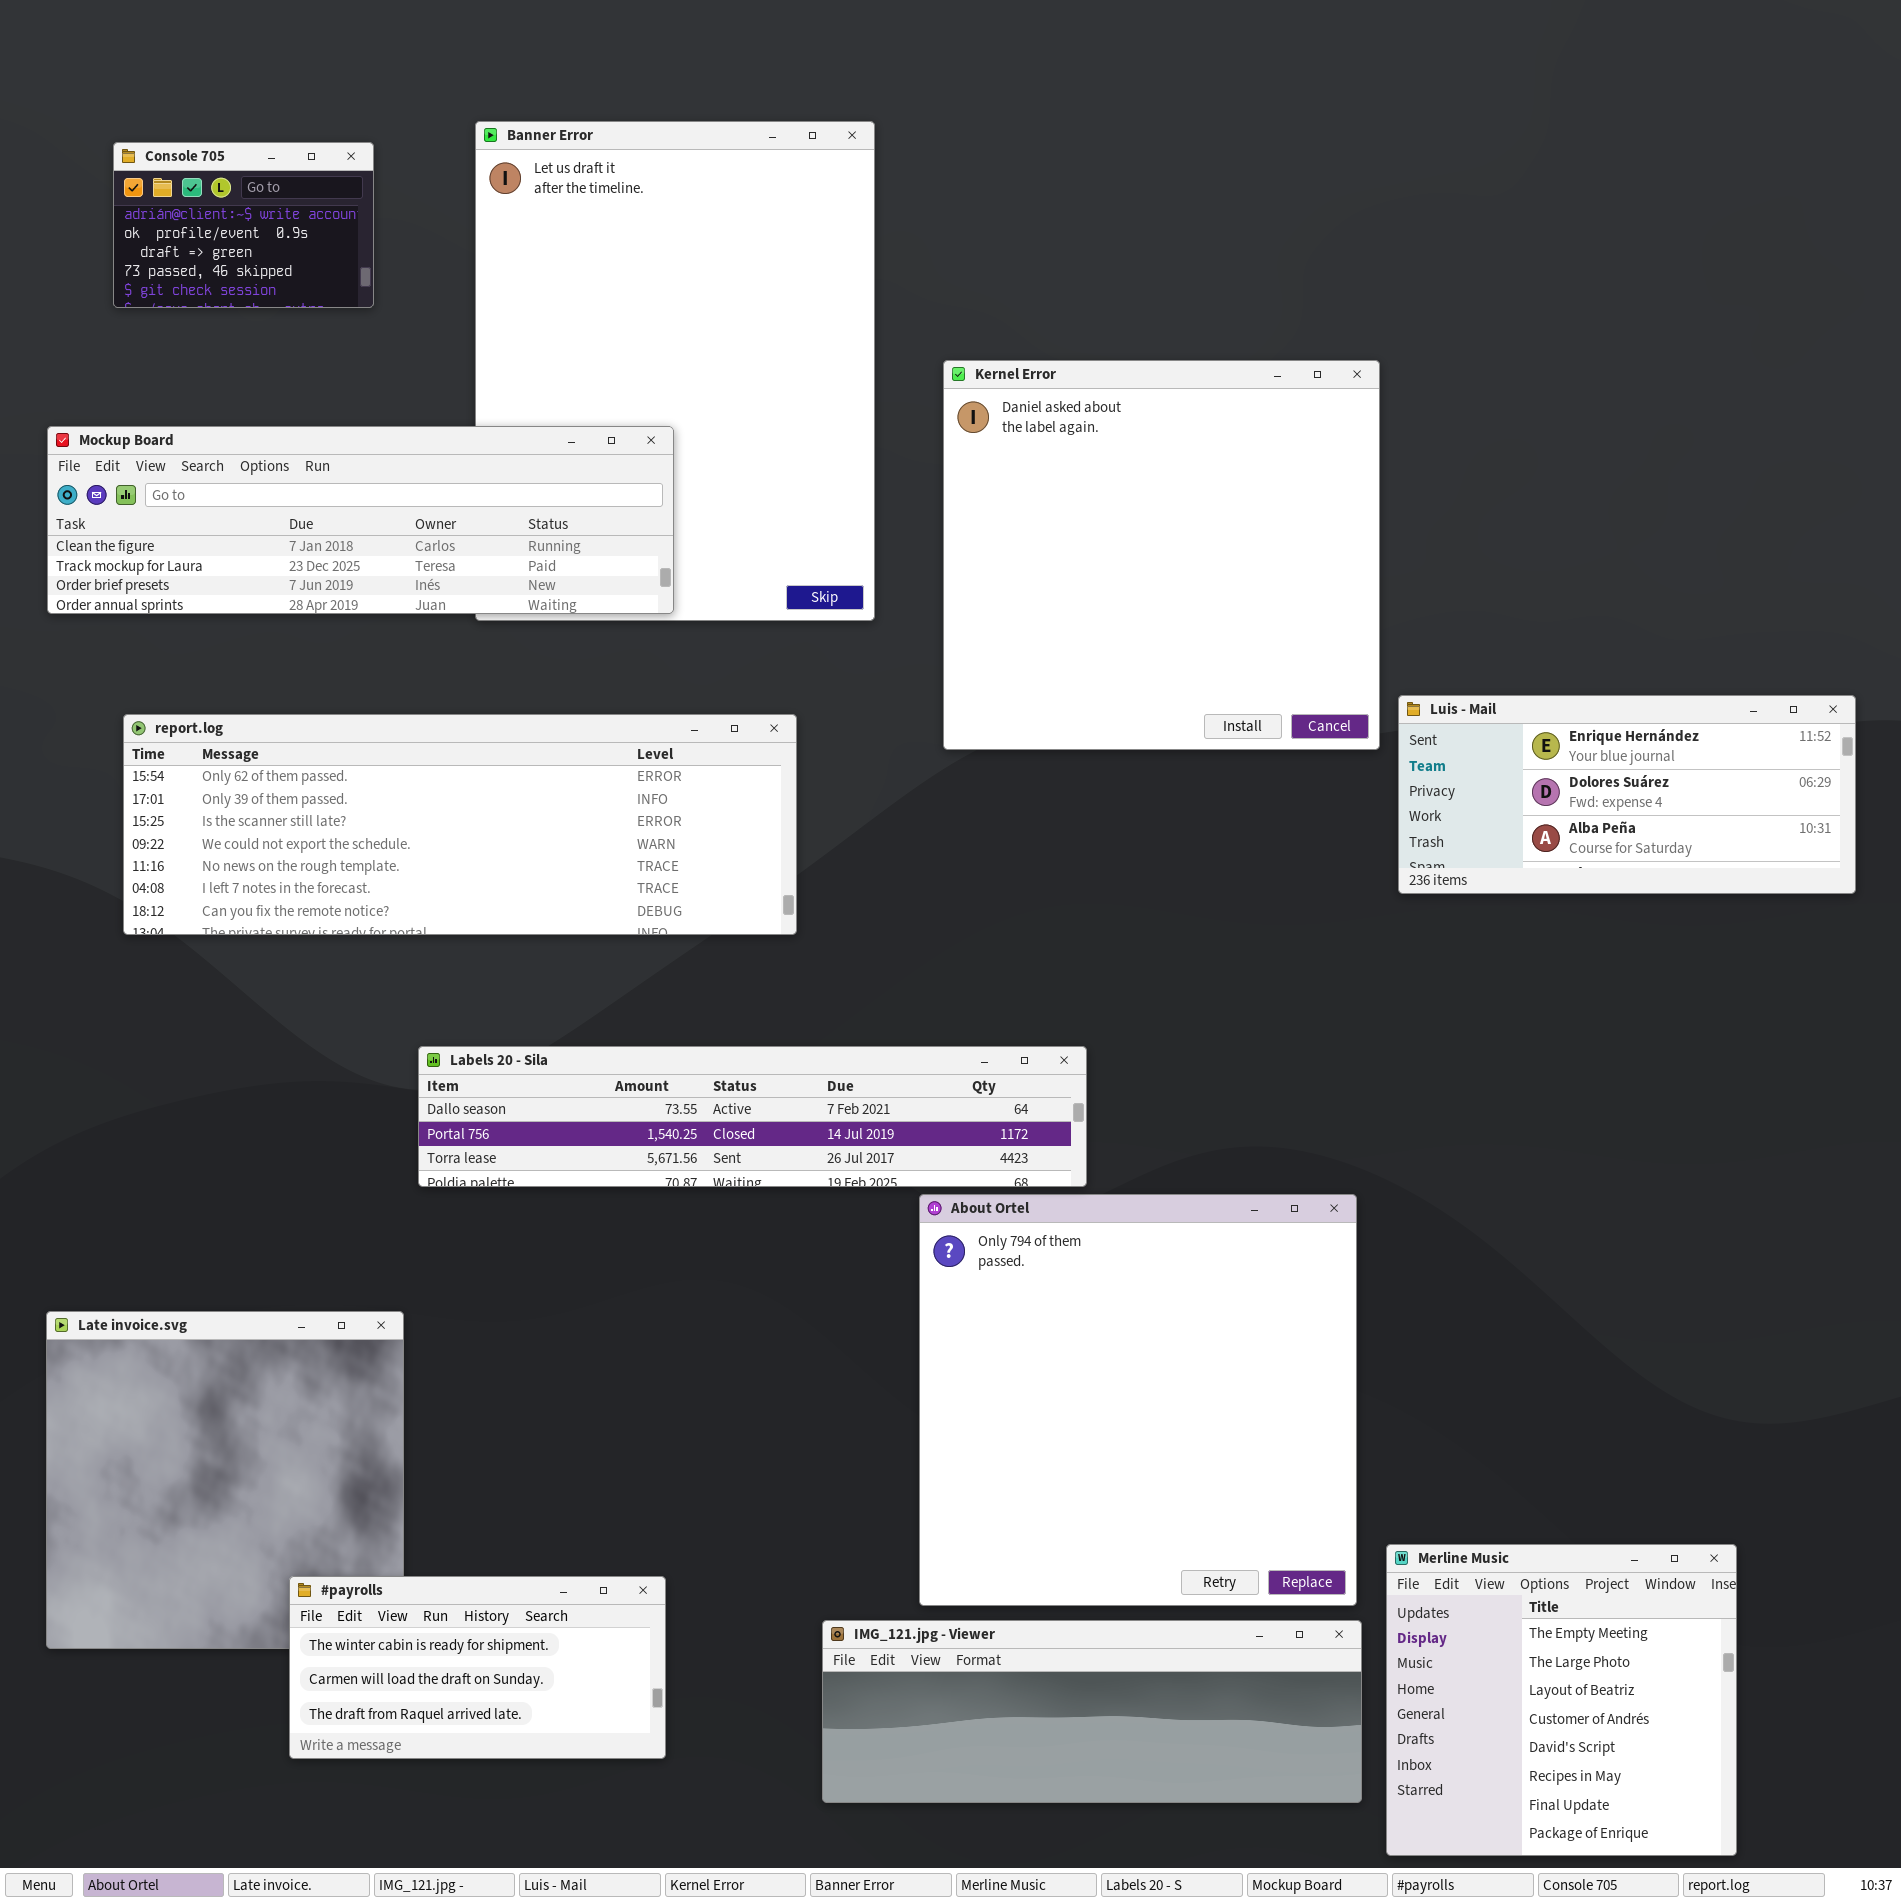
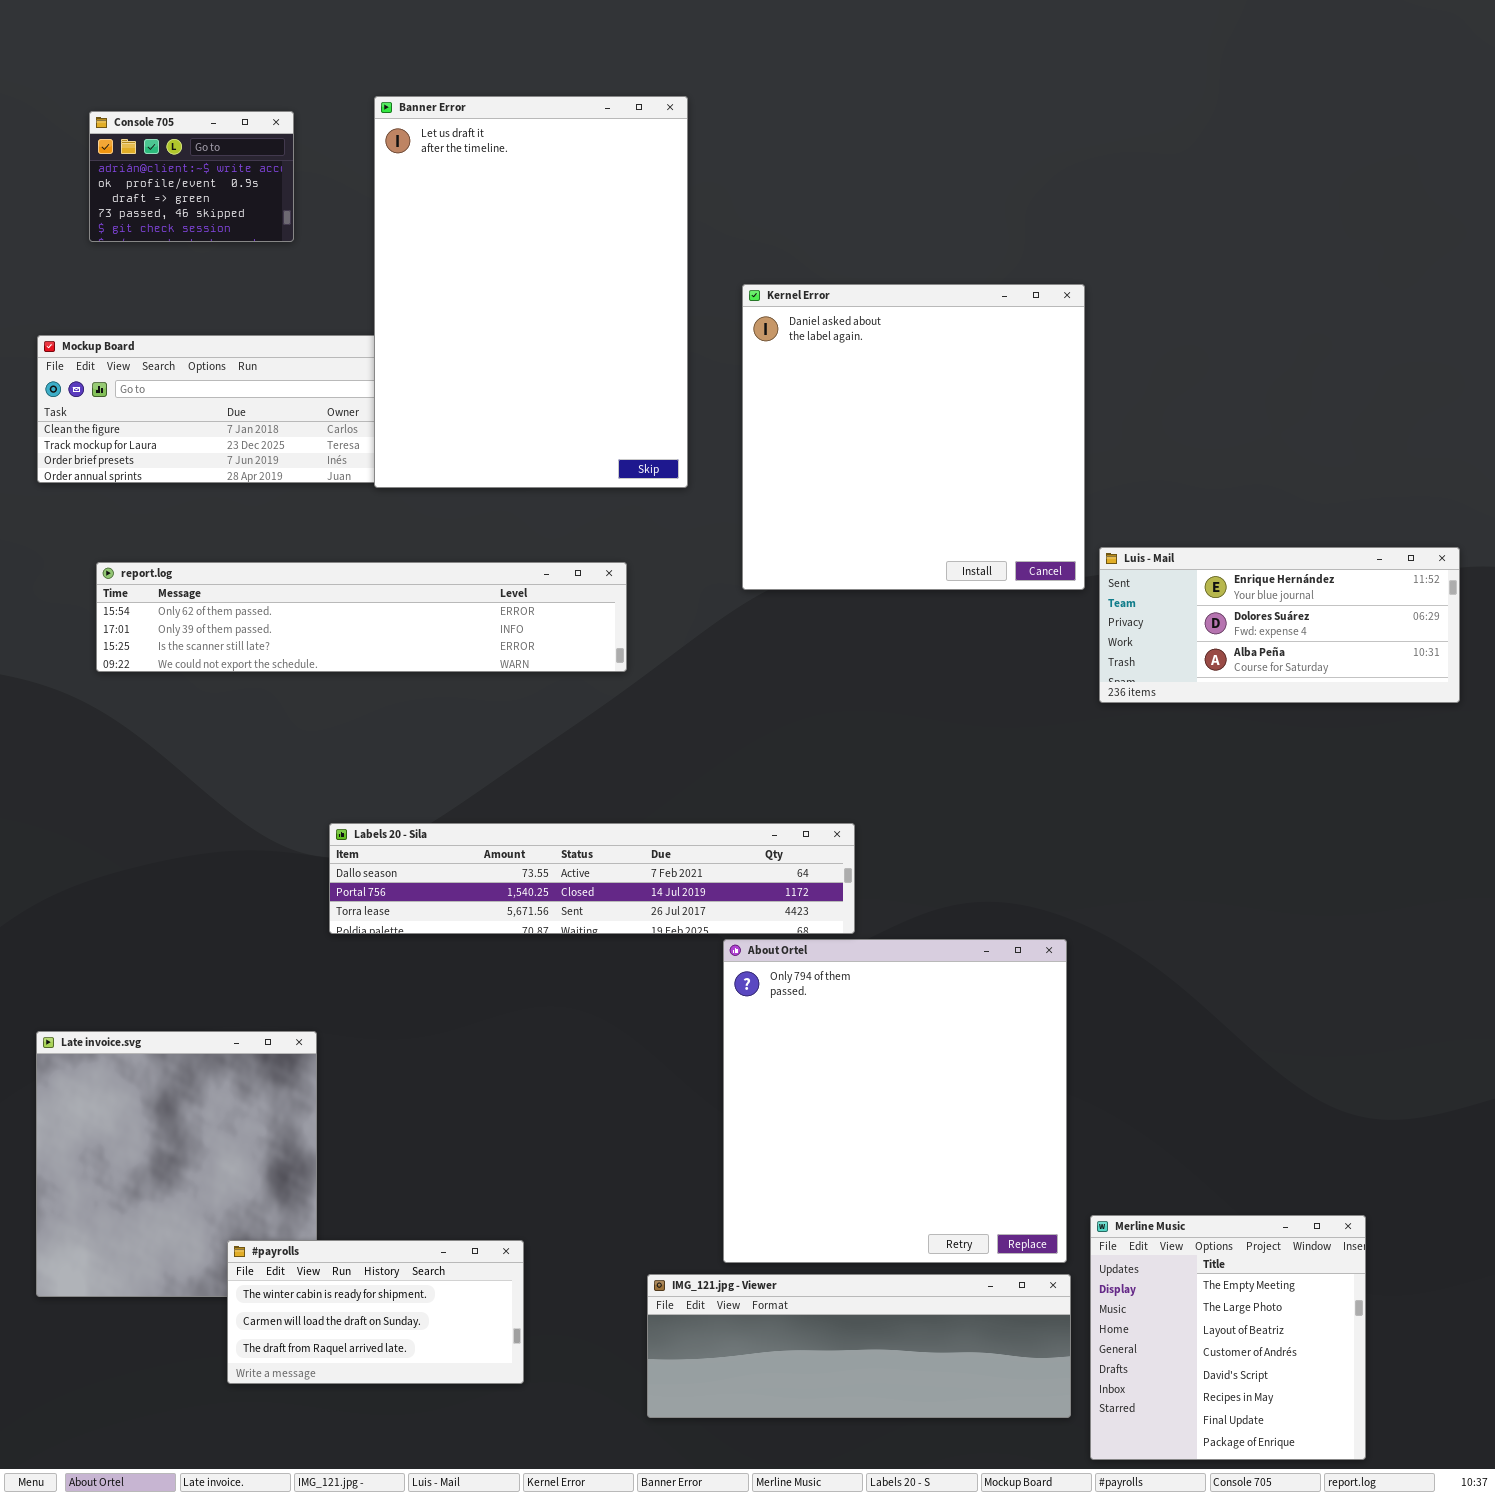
Banner Error: [475,121,875,621] -> [374,96,688,488], raised
report.log: [123,714,797,935] -> [96,562,627,672], resized

